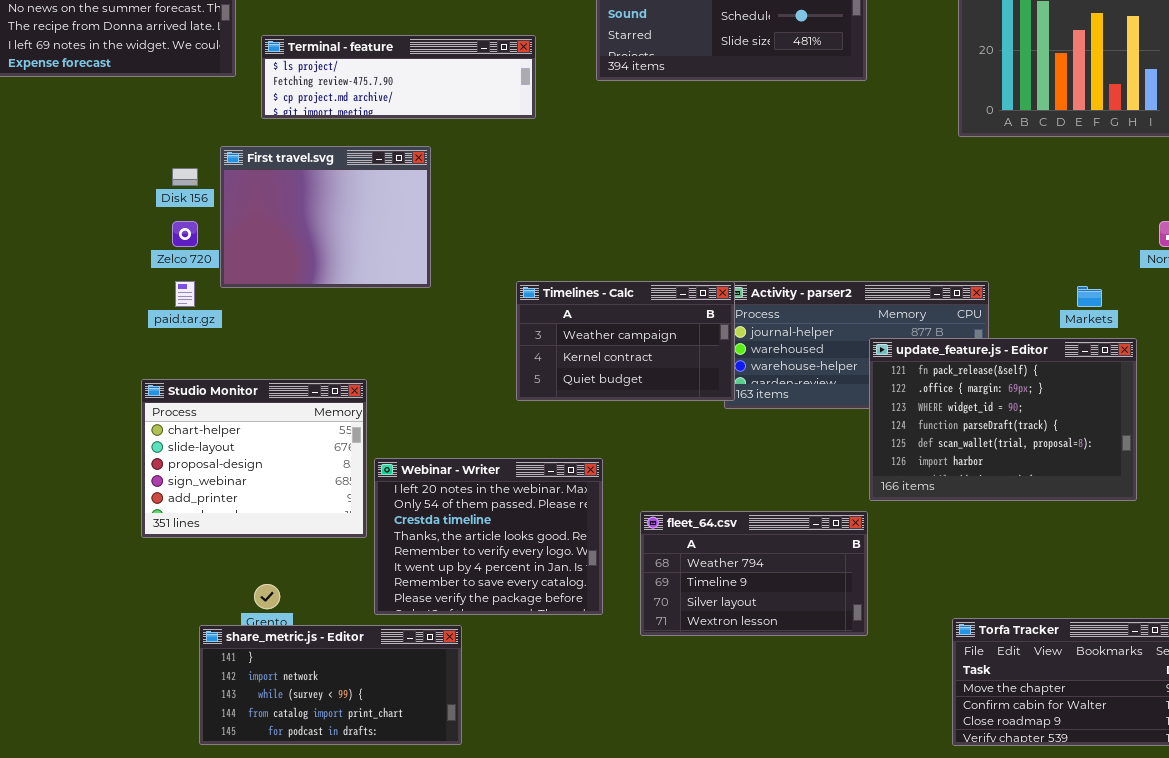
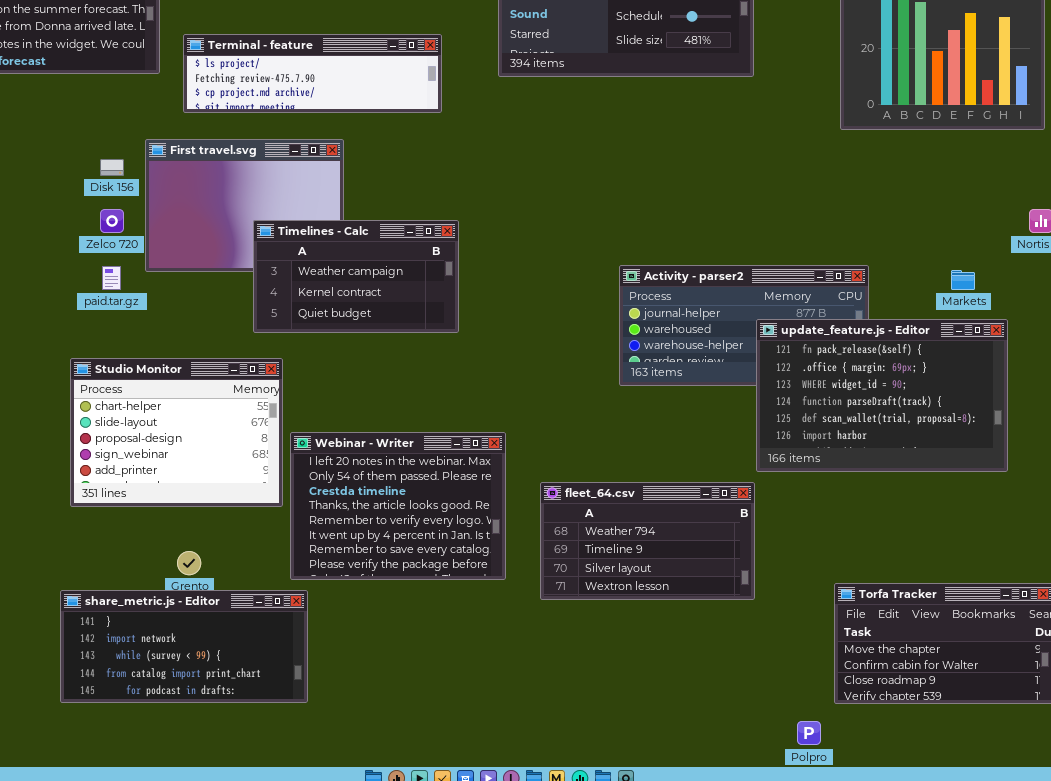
Timelines - Calc: [516,281,735,401] -> [253,220,459,333], moved
share_metric.js - Editor: [199,625,462,745] -> [60,590,308,703], moved

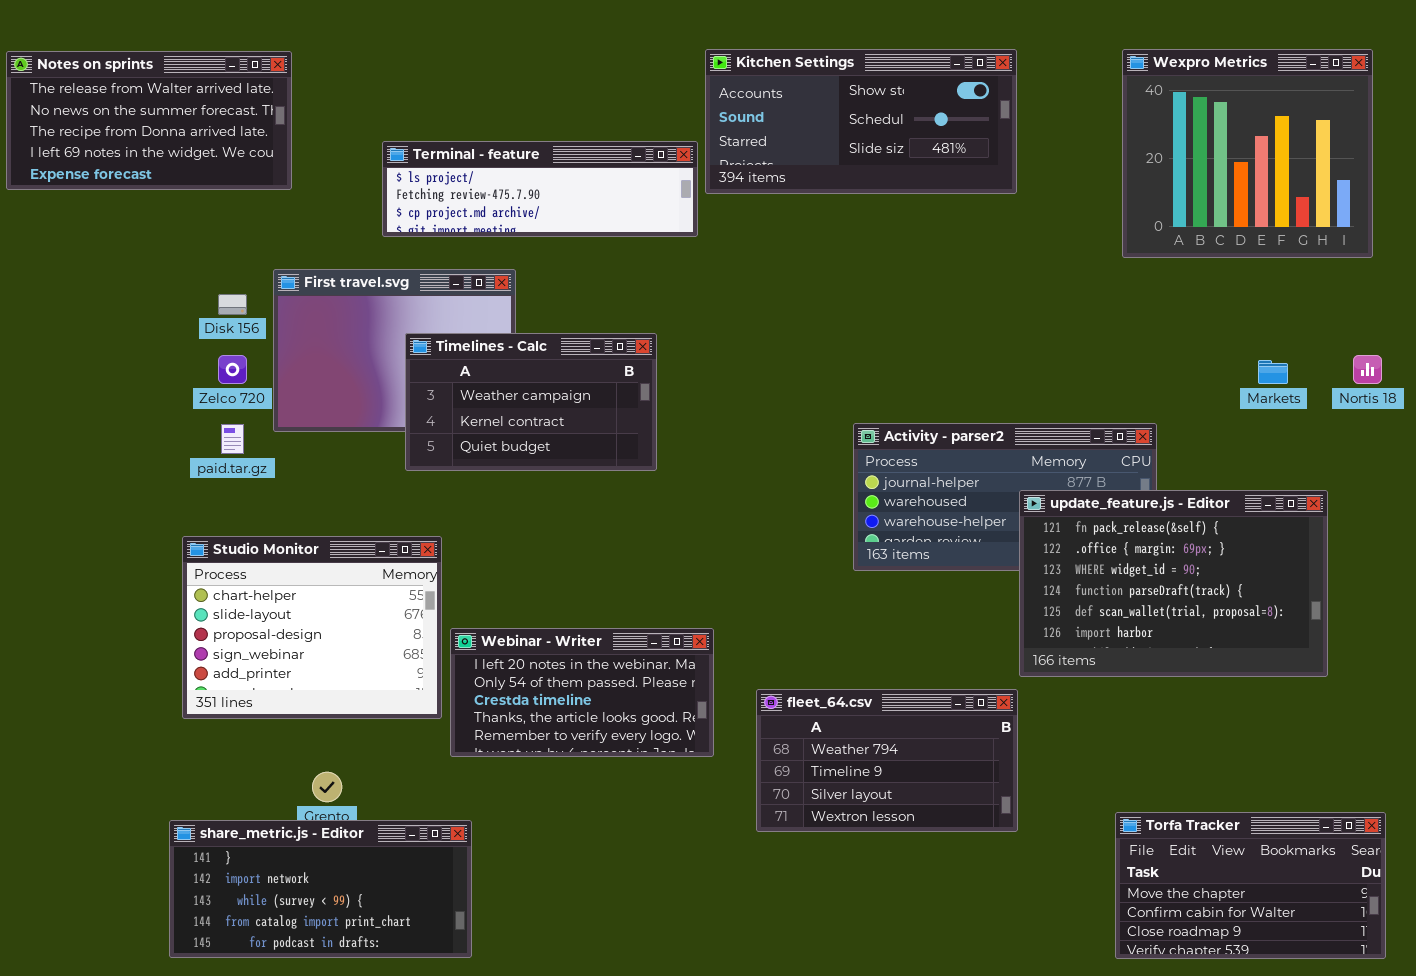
Terminal - feature: [183,34,442,113] -> [382,141,698,237], moved
Timelines - Calc: [253,220,459,333] -> [405,333,657,471], moved
Markets: [951,270,975,290] -> [1258,360,1288,384], moved
Webinar - Writer: [290,432,506,580] -> [450,628,714,757], resized

